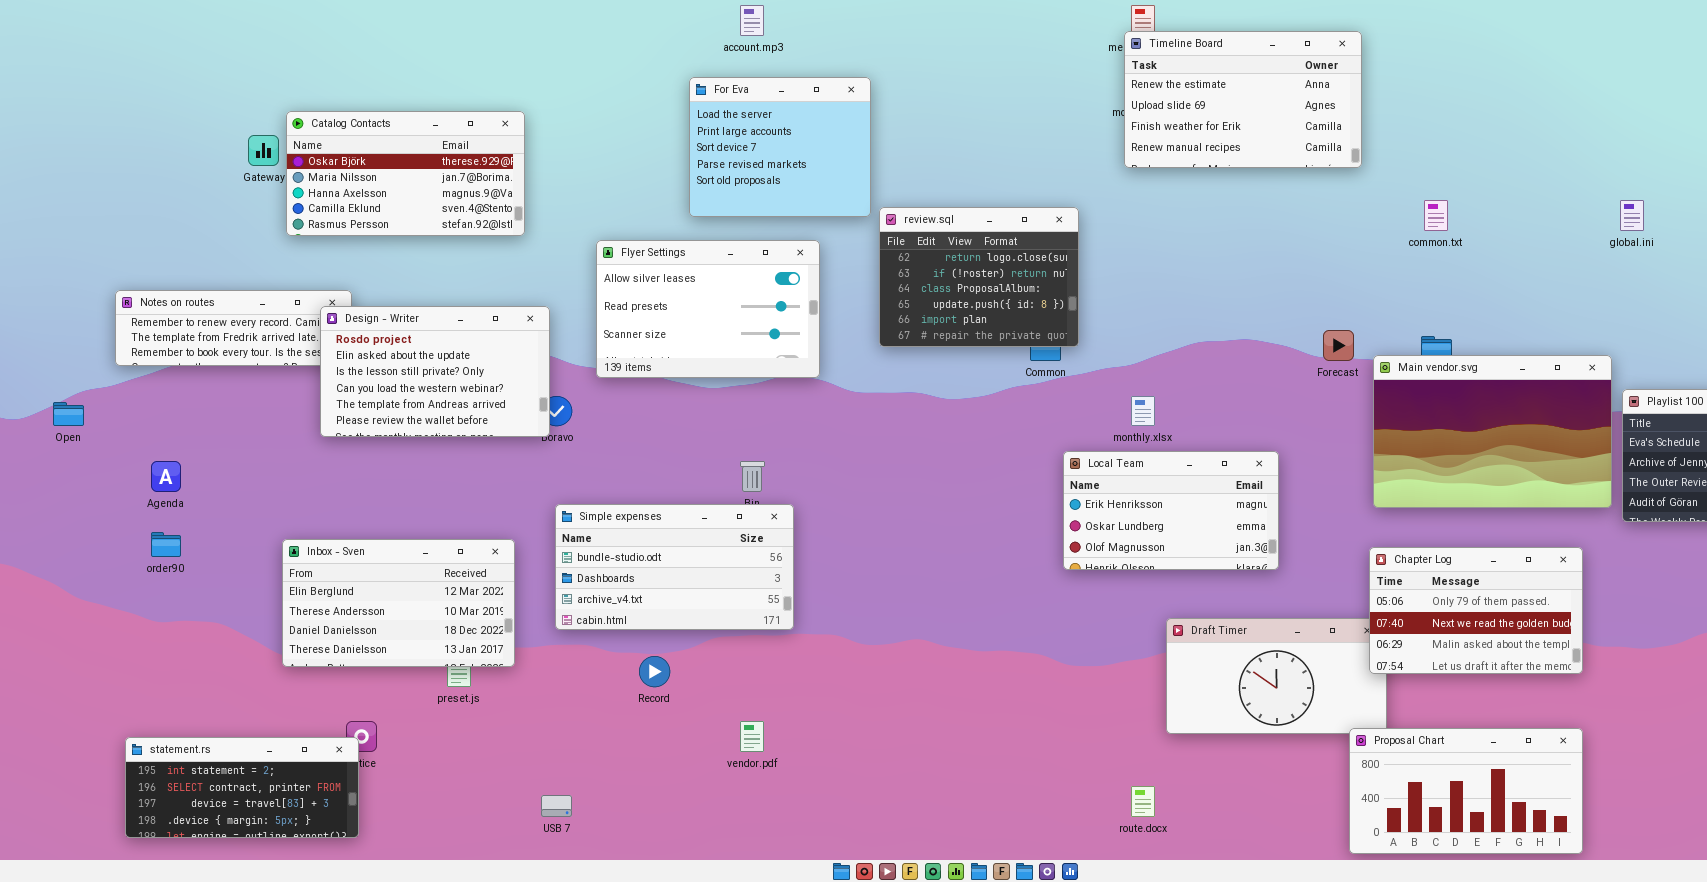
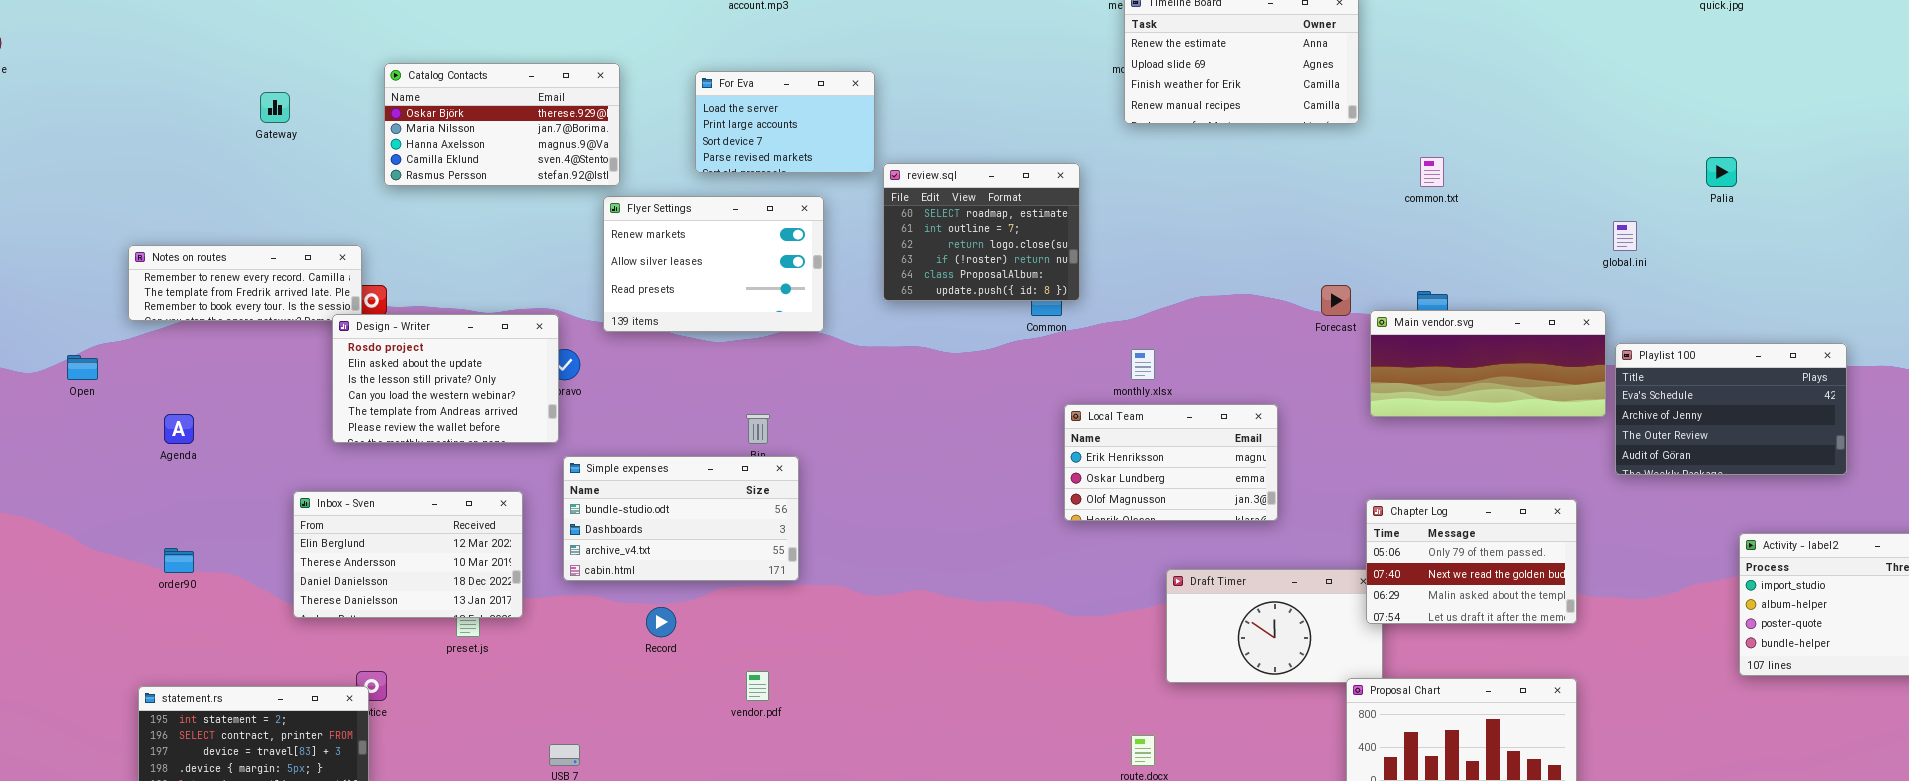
For Eva: [689,77,871,217] -> [695,71,875,173], resized
Catalog Contacts: [286,111,525,236] -> [384,63,620,186], moved
global.ini: [1620,200,1644,231] -> [1613,221,1637,251], moved
review.sql: [879,207,1079,347] -> [883,163,1080,301], scrolled up 2 rows
Flyer Settings: [596,240,820,378] -> [603,196,824,332], scrolled up 1 row
Design - Writer: [320,306,550,437] -> [332,314,559,443], moved
Main vendor.svg: [1373,355,1612,508] -> [1370,310,1606,417], resized
order90: [151,532,181,557] -> [164,548,194,573], moved

